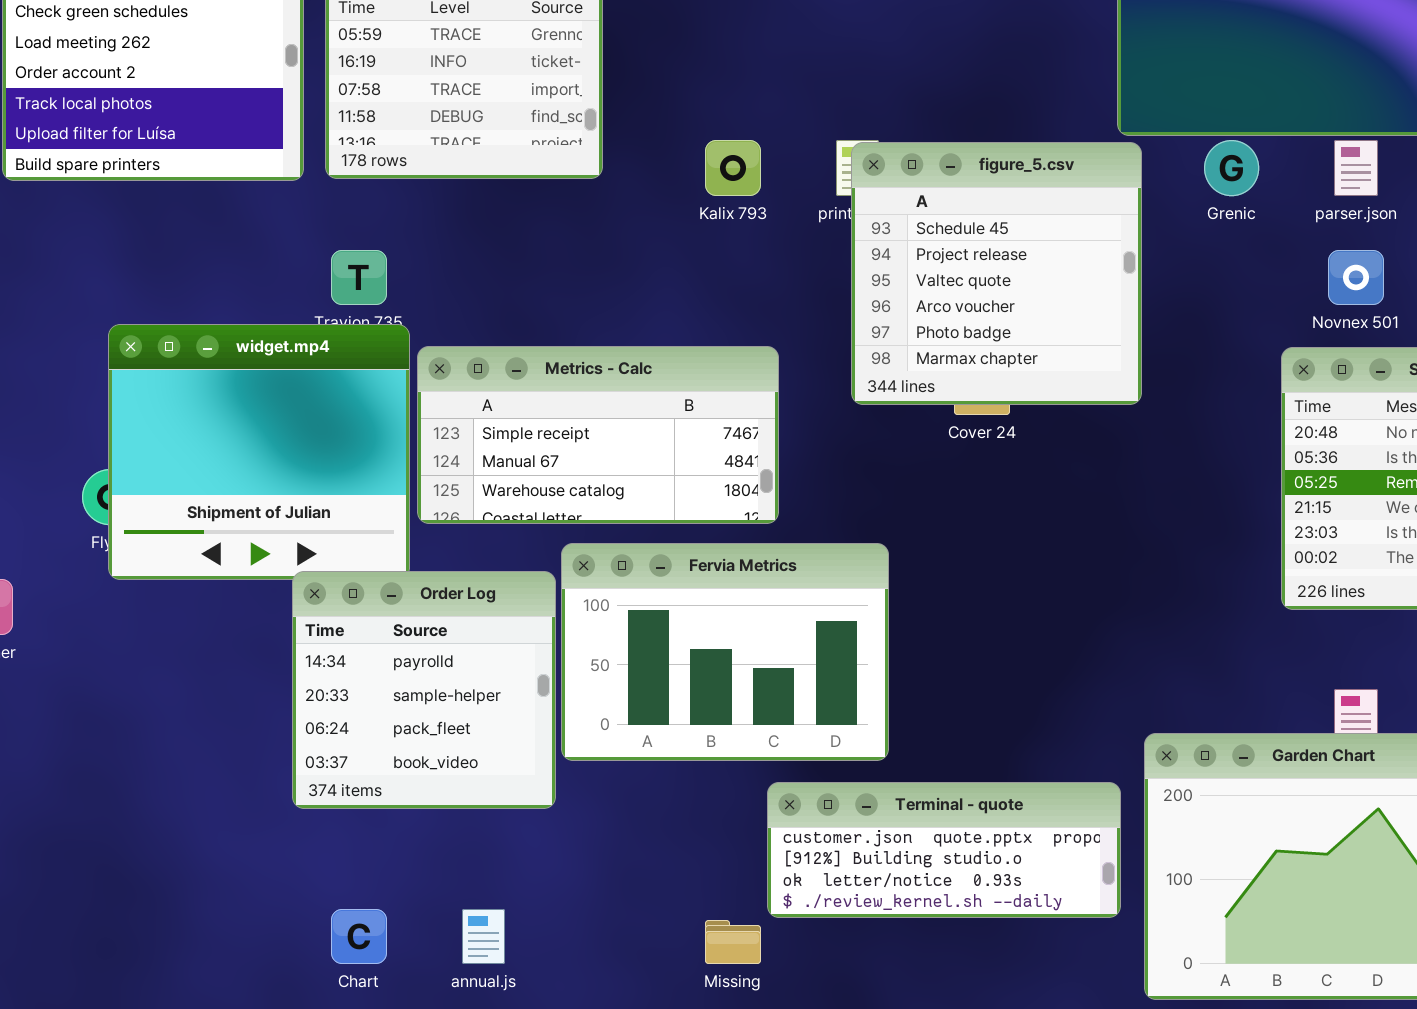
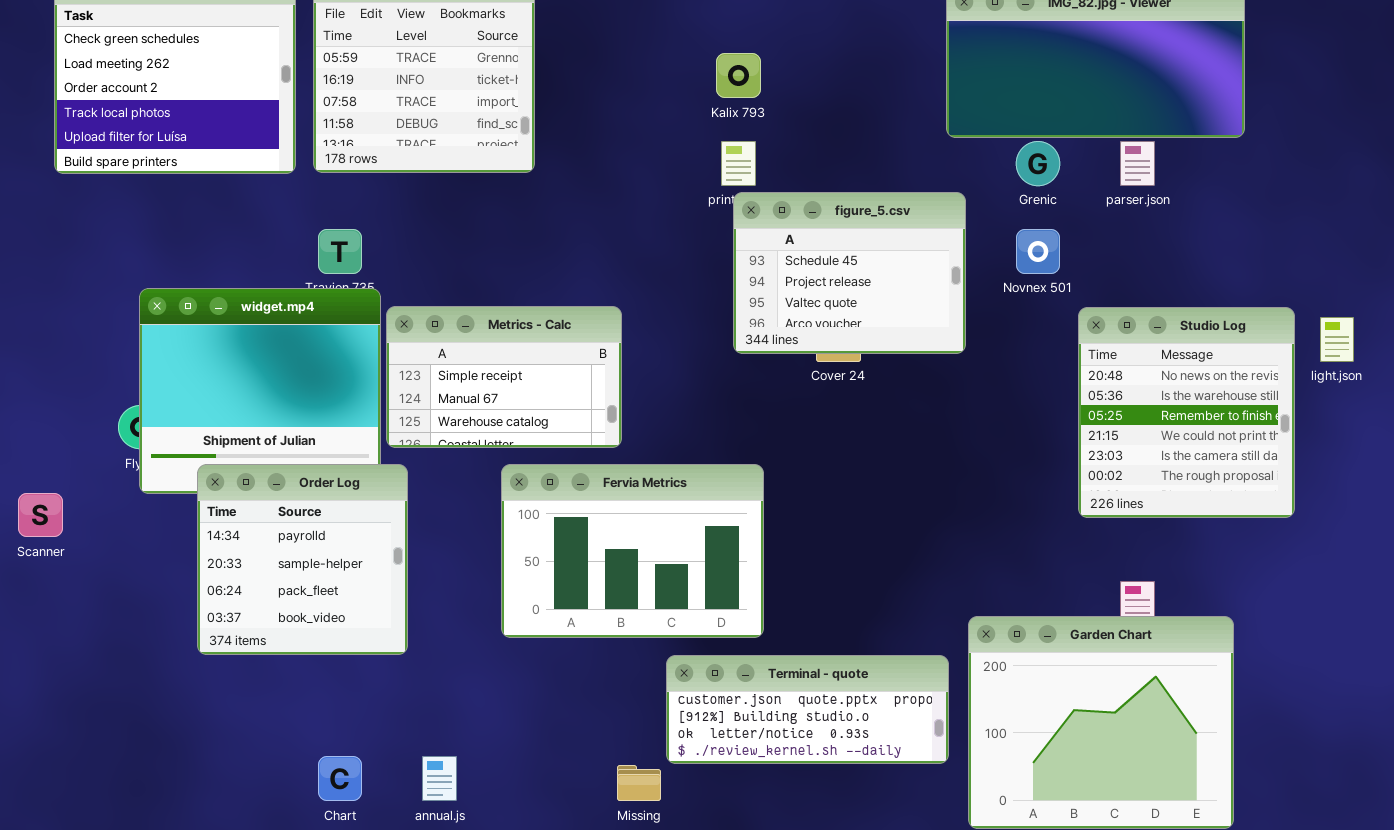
Kalix 793: [705,140,761,196] -> [716,53,761,98], moved
figure_5.csv: [851,142,1142,405] -> [733,192,966,354], resized
Novnex 501: [1328,250,1384,305] -> [1016,229,1060,274], moved
Metrics - Calc: [417,346,779,524] -> [386,306,622,448], resized
Order Log: [292,571,556,809] -> [197,464,408,655], moved

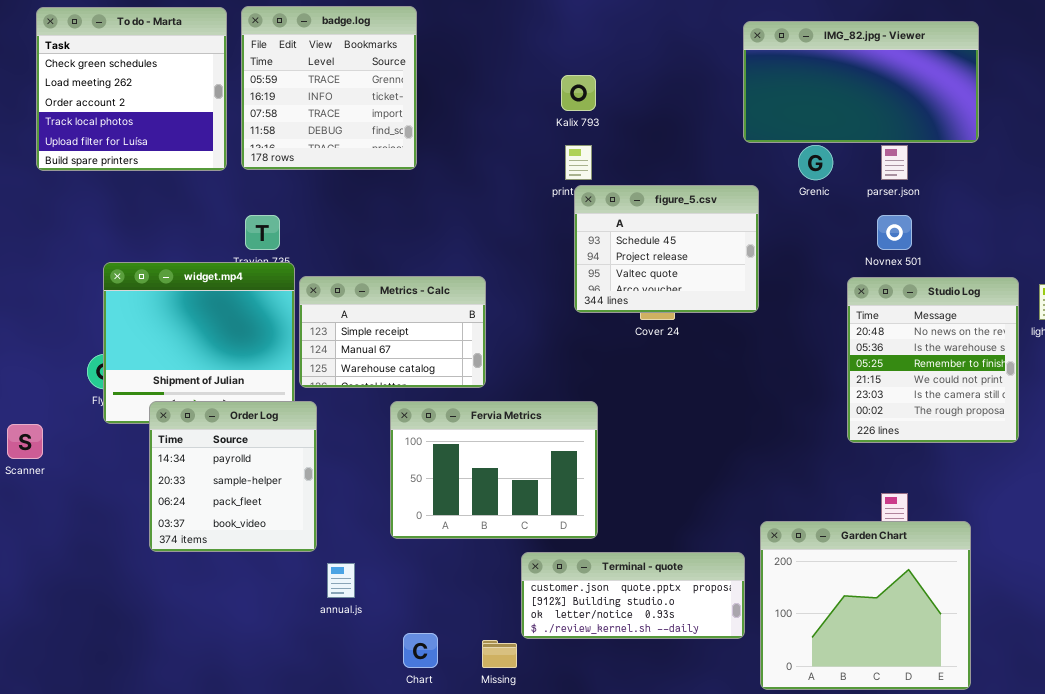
Novnex 501: [1016,229,1060,274] -> [877,215,912,250], moved
Chart: [318,756,362,801] -> [403,633,438,668], moved
annual.js: [422,756,457,801] -> [327,563,355,598], moved

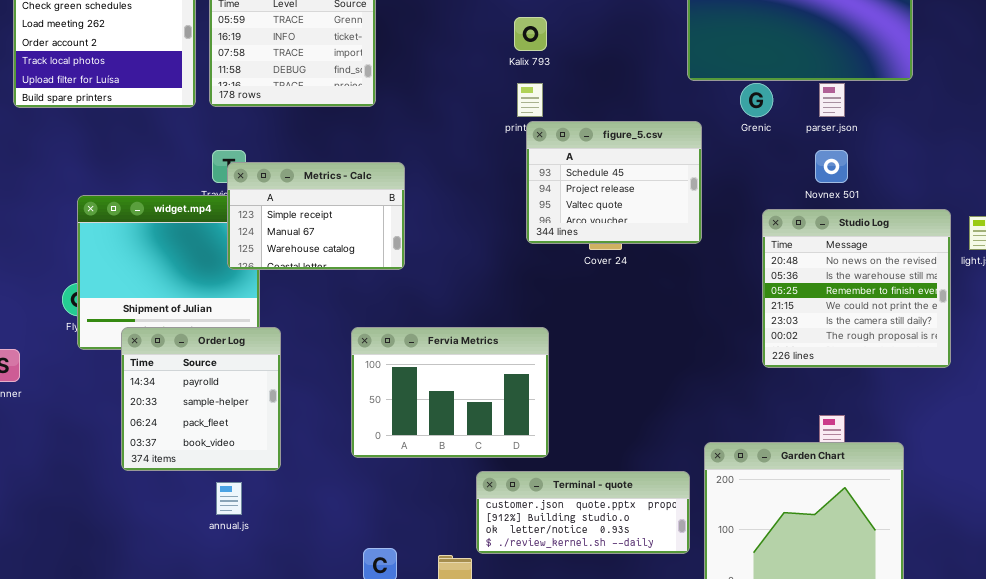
Metrics - Calc: [299,276,486,388] -> [227,162,405,270], moved
Studio Log: [847,277,1019,443] -> [762,209,951,368], resized
annual.js: [327,563,355,598] -> [216,482,242,515], moved

